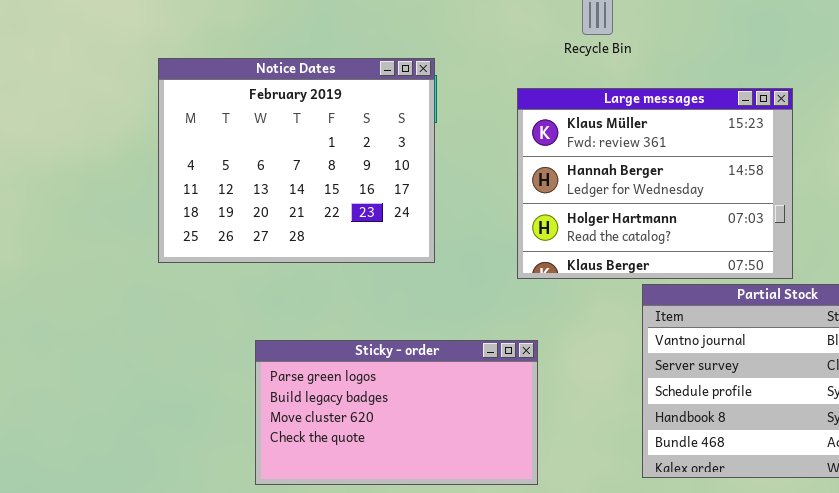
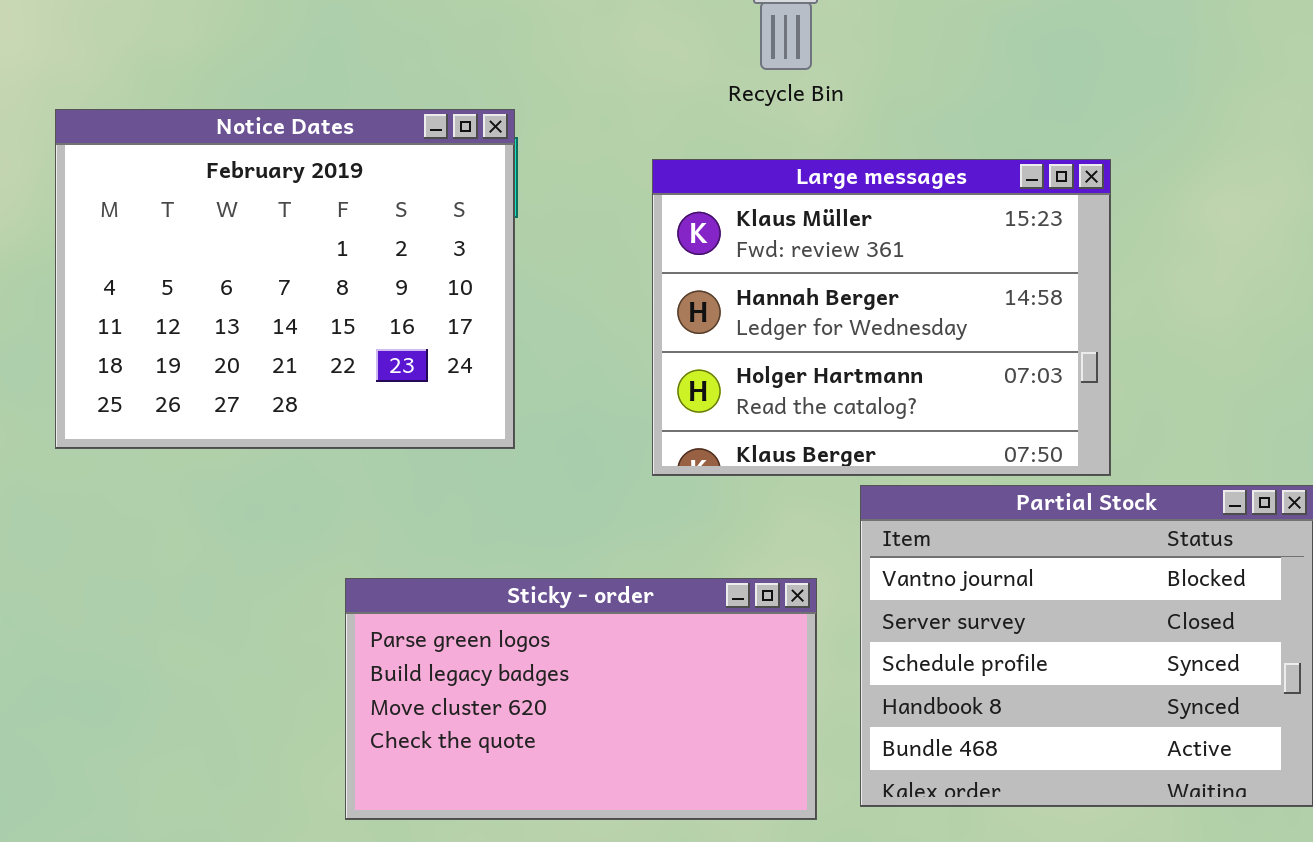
Sticky - order: [255,340,538,485] -> [345,578,817,820], moved

